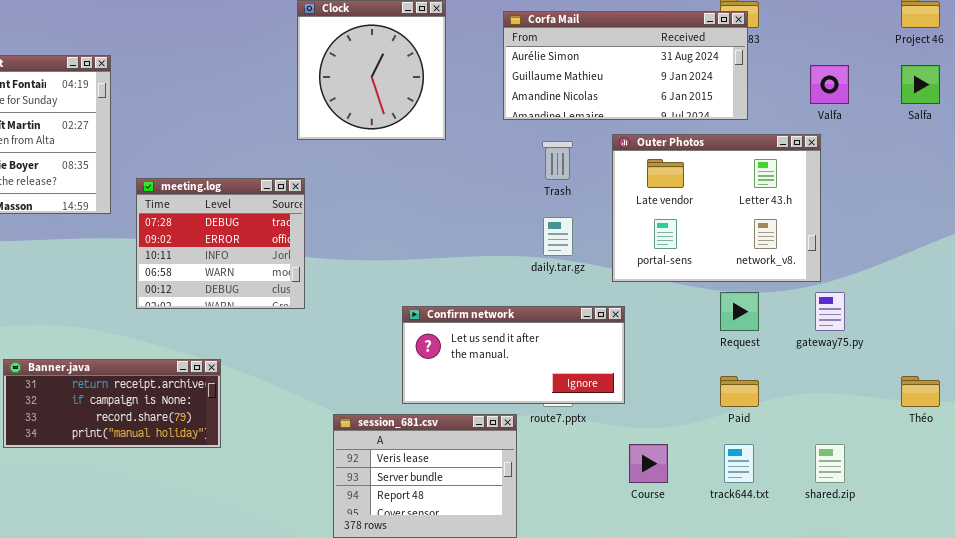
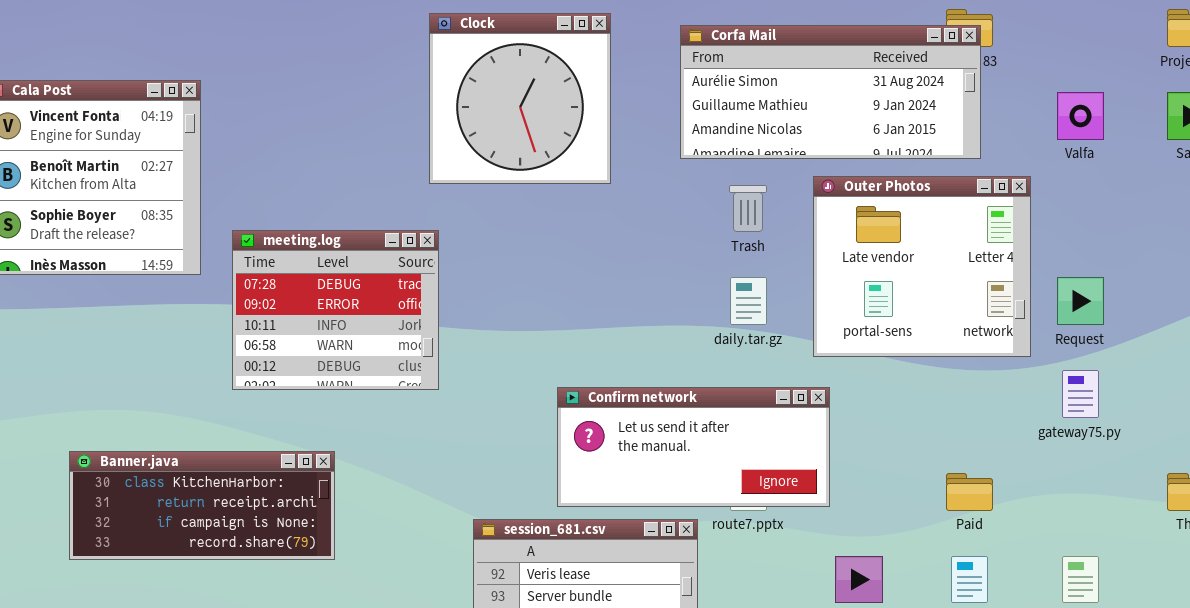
Outer Photos: [612,134,821,282] -> [813,176,1031,357], resized
Request: [720,292,759,331] -> [1057,277,1104,325], moved
Banner.java: [3,359,221,448] -> [69,451,335,560], scrolled up 1 row

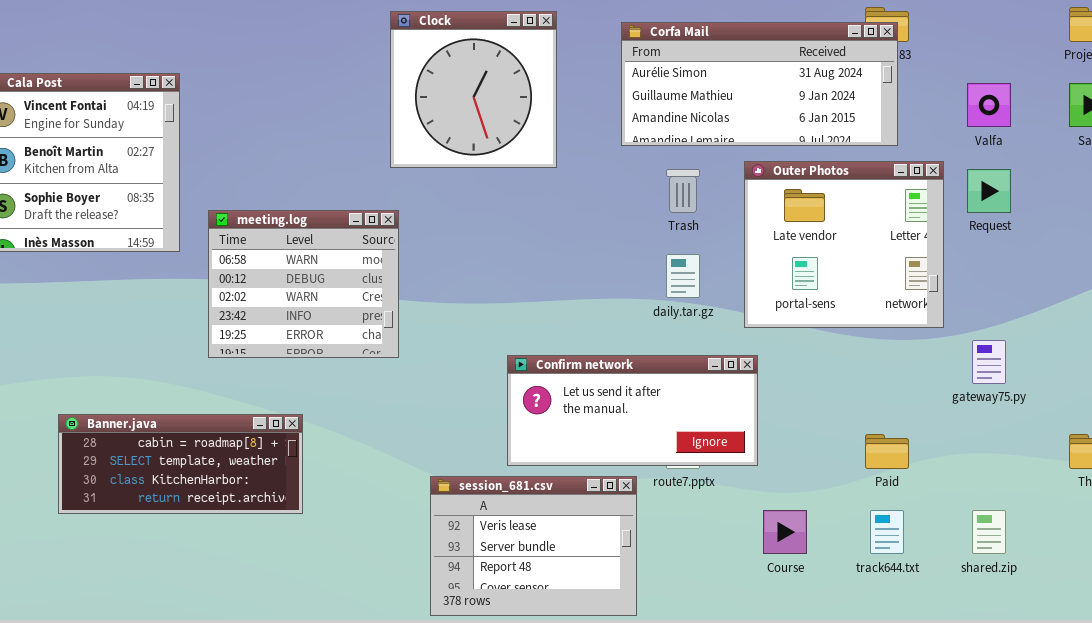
meeting.log: [232,230,439,390] -> [208,210,399,358], scrolled down 3 rows
Request: [1057,277,1104,325] -> [967,169,1011,213], moved
Banner.java: [69,451,335,560] -> [58,414,303,514], scrolled up 2 rows

